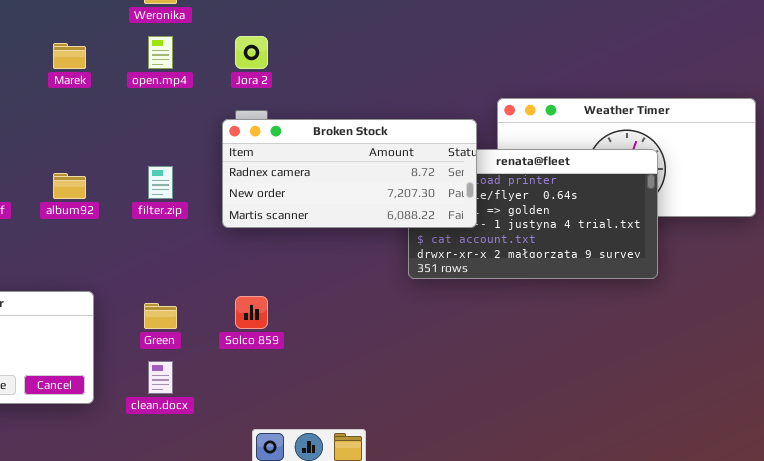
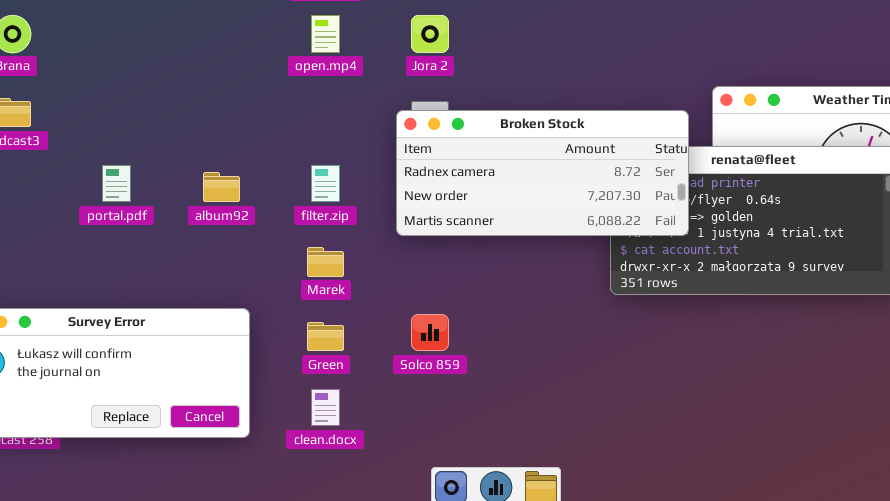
Marek: [53,43,86,69] -> [307,247,344,277], moved

